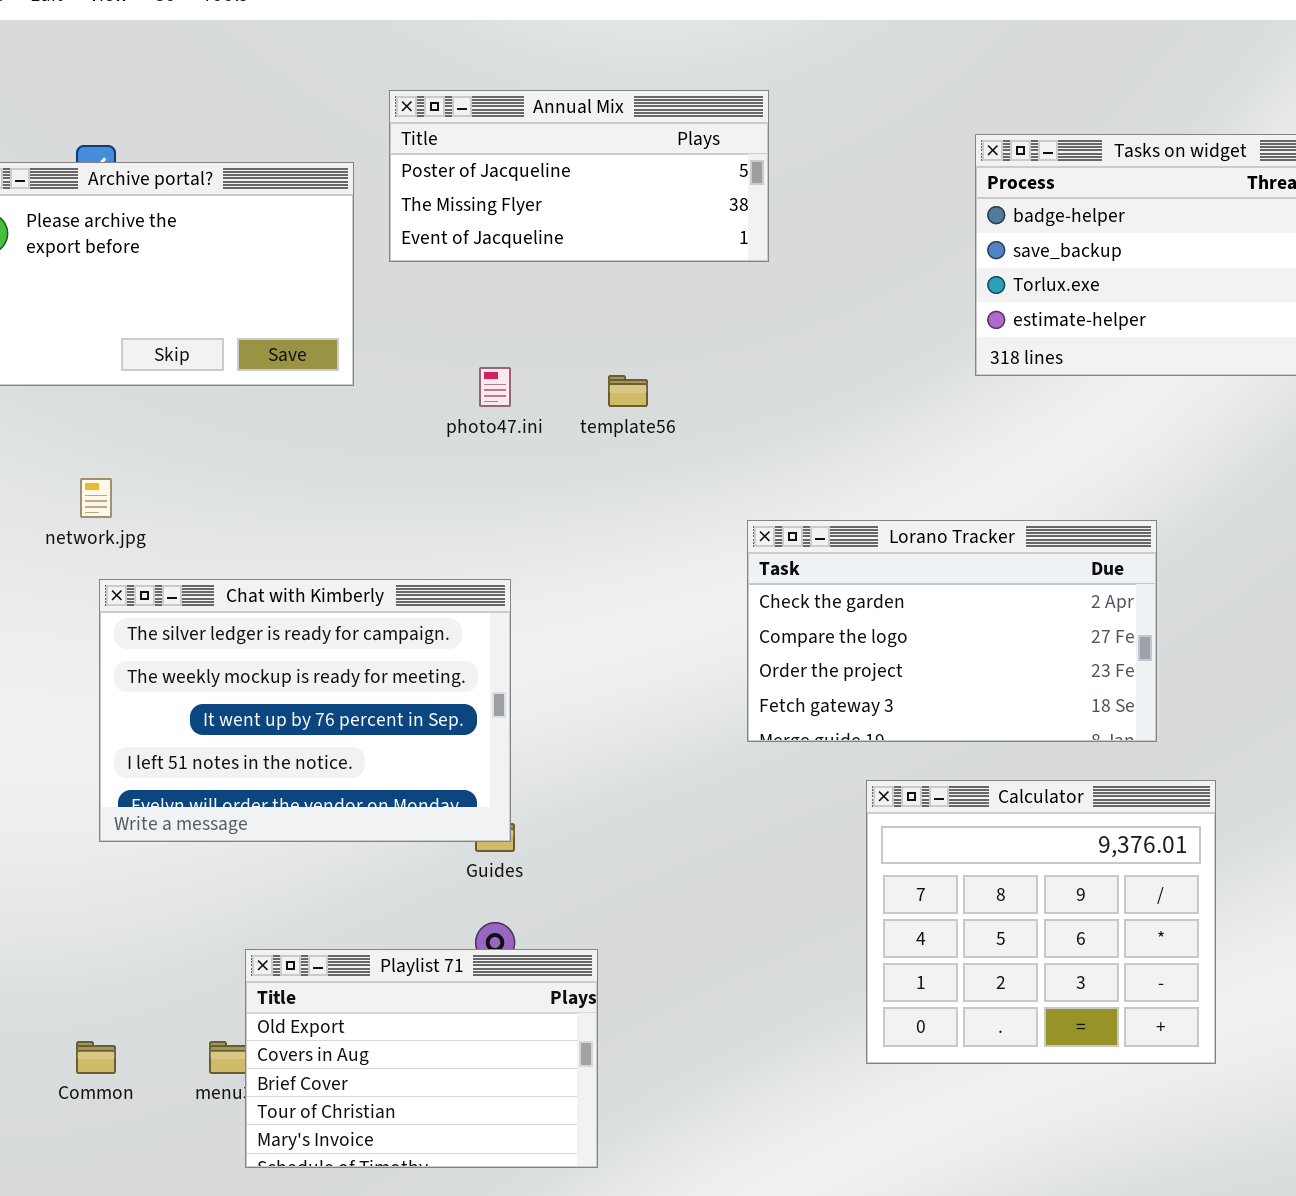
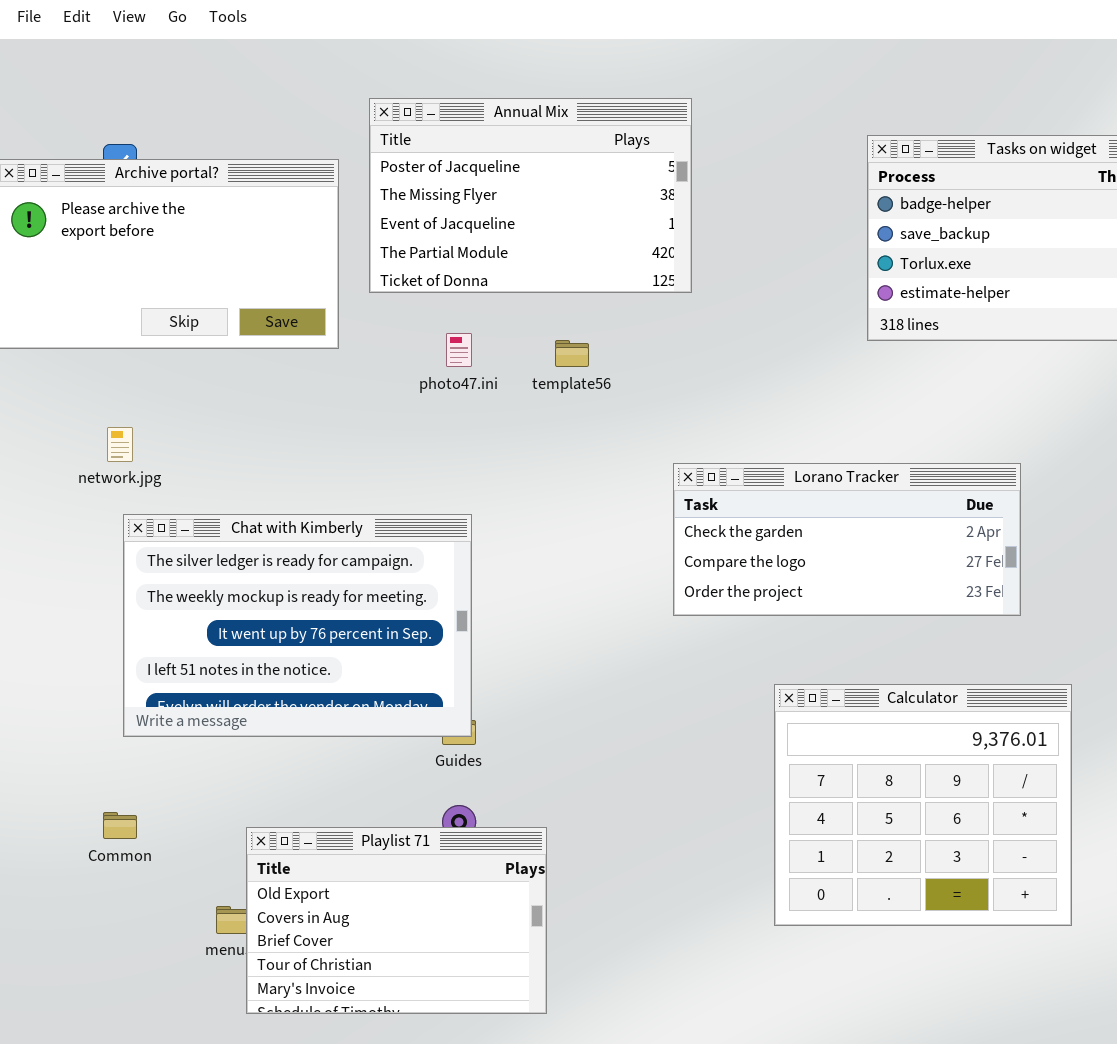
Annual Mix: [389,90,769,262] -> [369,98,692,293], resized
Lorano Tracker: [747,520,1157,742] -> [673,463,1021,616], resized
Common: [76,1041,116,1074] -> [103,812,137,839], moved

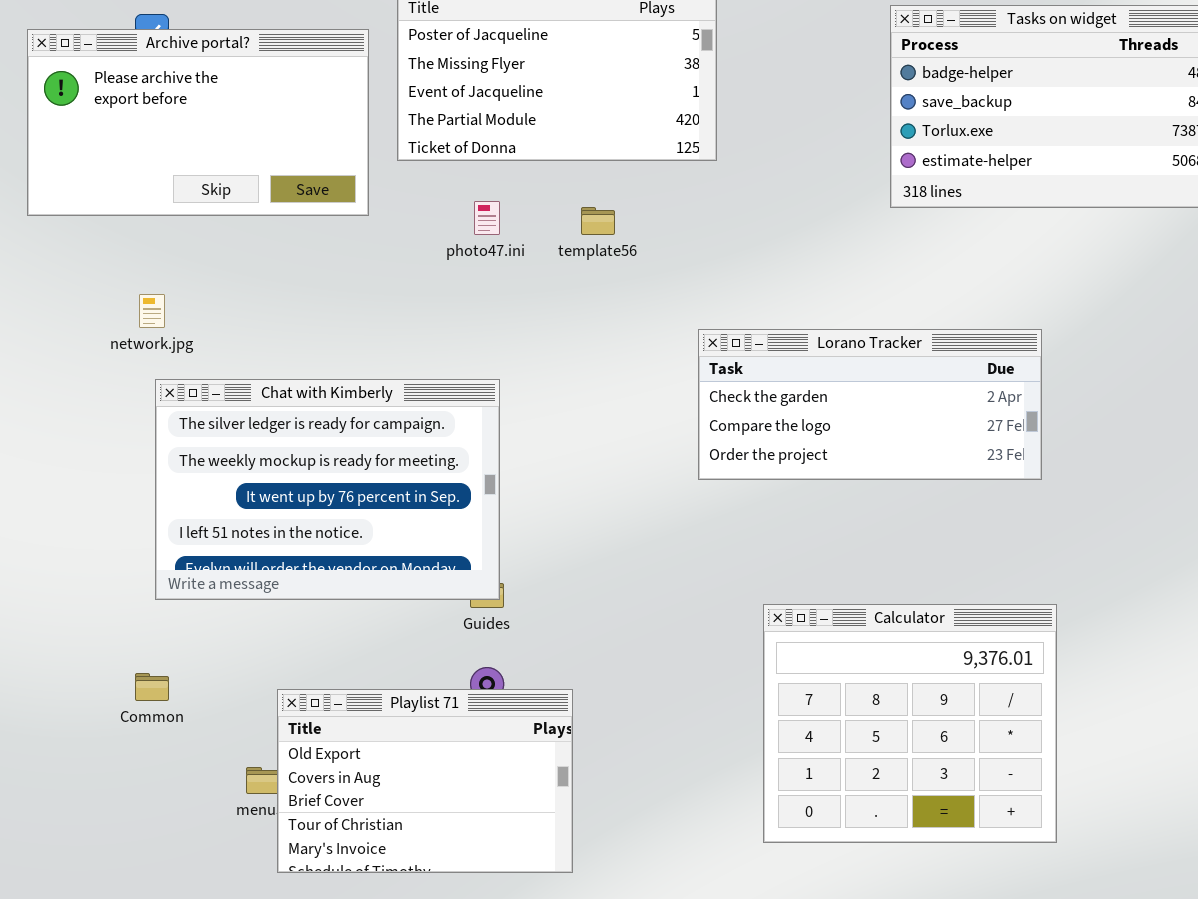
Calculator: [774,684,1072,926] -> [763,604,1057,843], moved

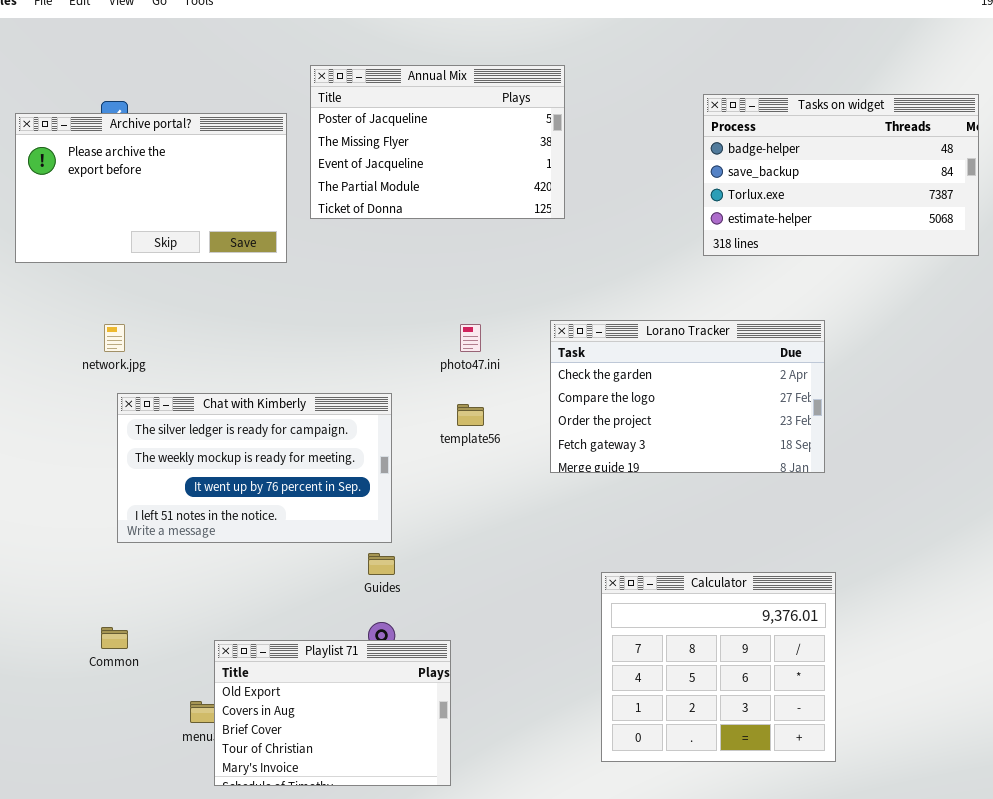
photo47.ini: [474,201,500,235] -> [460,324,481,352], moved
template56: [581,207,615,235] -> [457,404,484,426], moved
Lorano Tracker: [698,329,1042,480] -> [550,320,825,473], resized
Chat with Kimberly: [155,379,500,600] -> [117,393,392,543], resized

